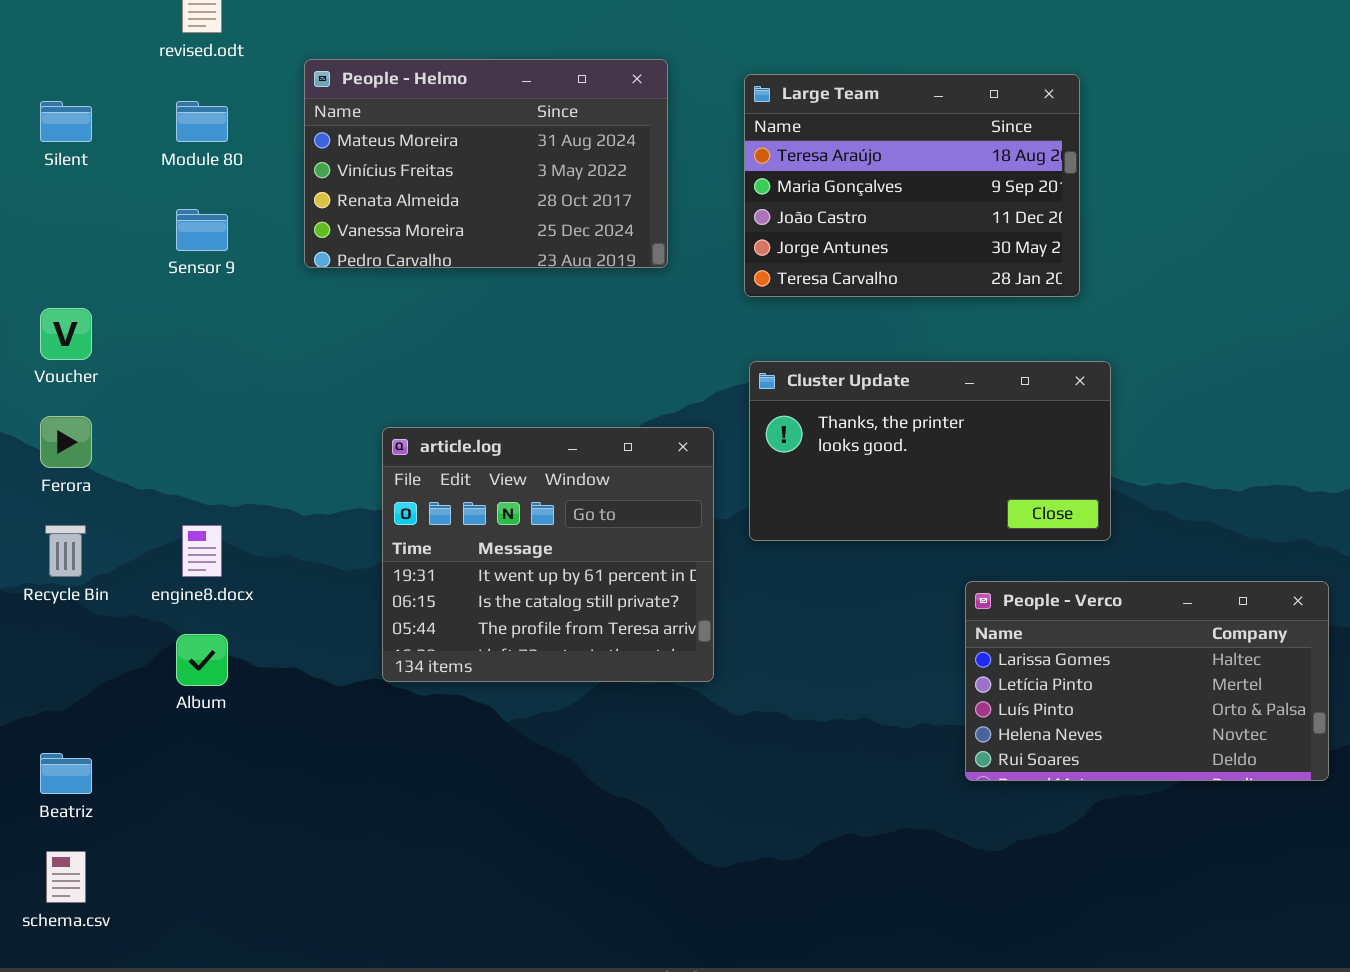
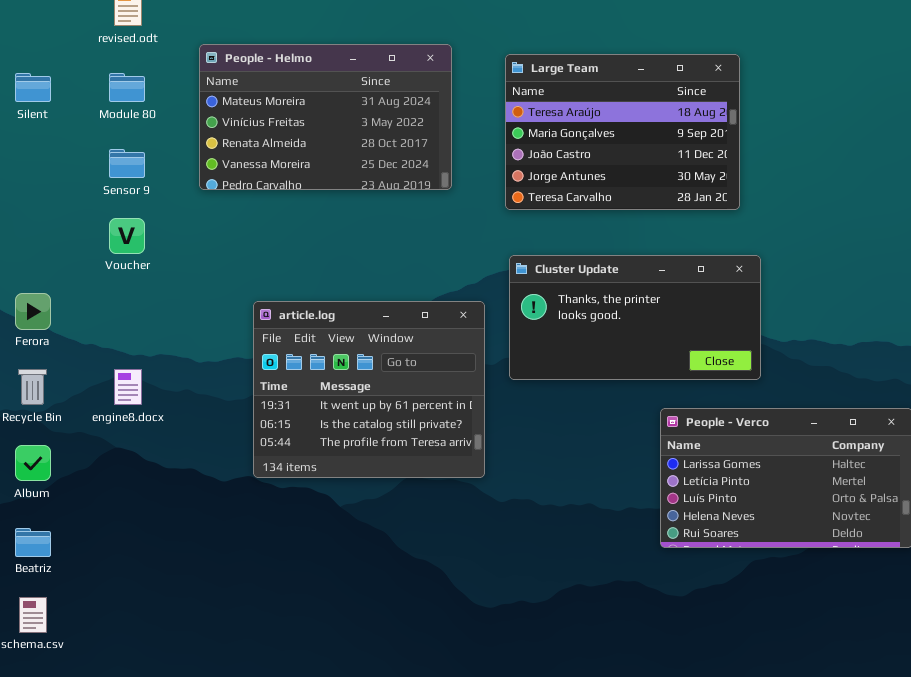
Voucher: [40,308,92,360] -> [109,218,145,254], moved
Album: [176,634,228,686] -> [15,445,51,481], moved

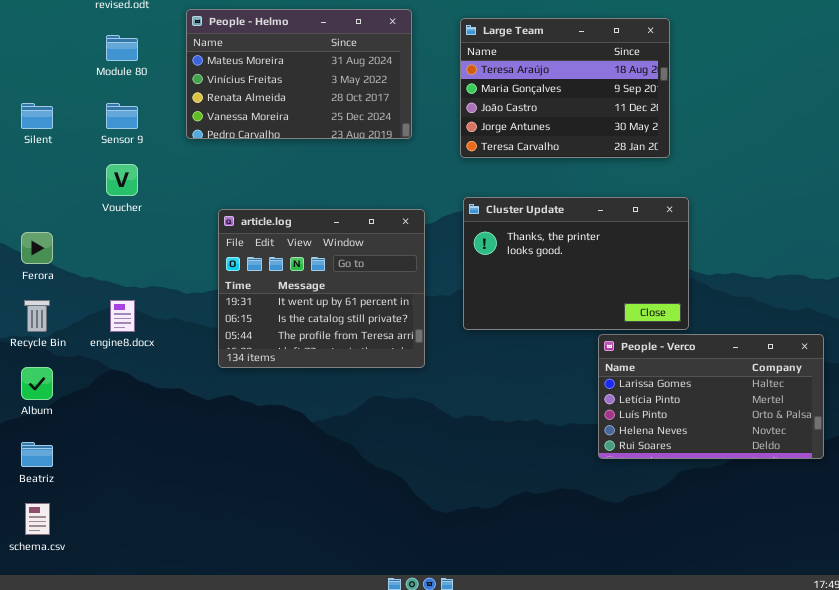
Silent: [15,73,51,102] -> [21,103,53,129], moved
Cluster Update: [509,255,761,380] -> [463,197,689,330], resized
article.log: [253,301,485,478] -> [218,209,425,368], moved

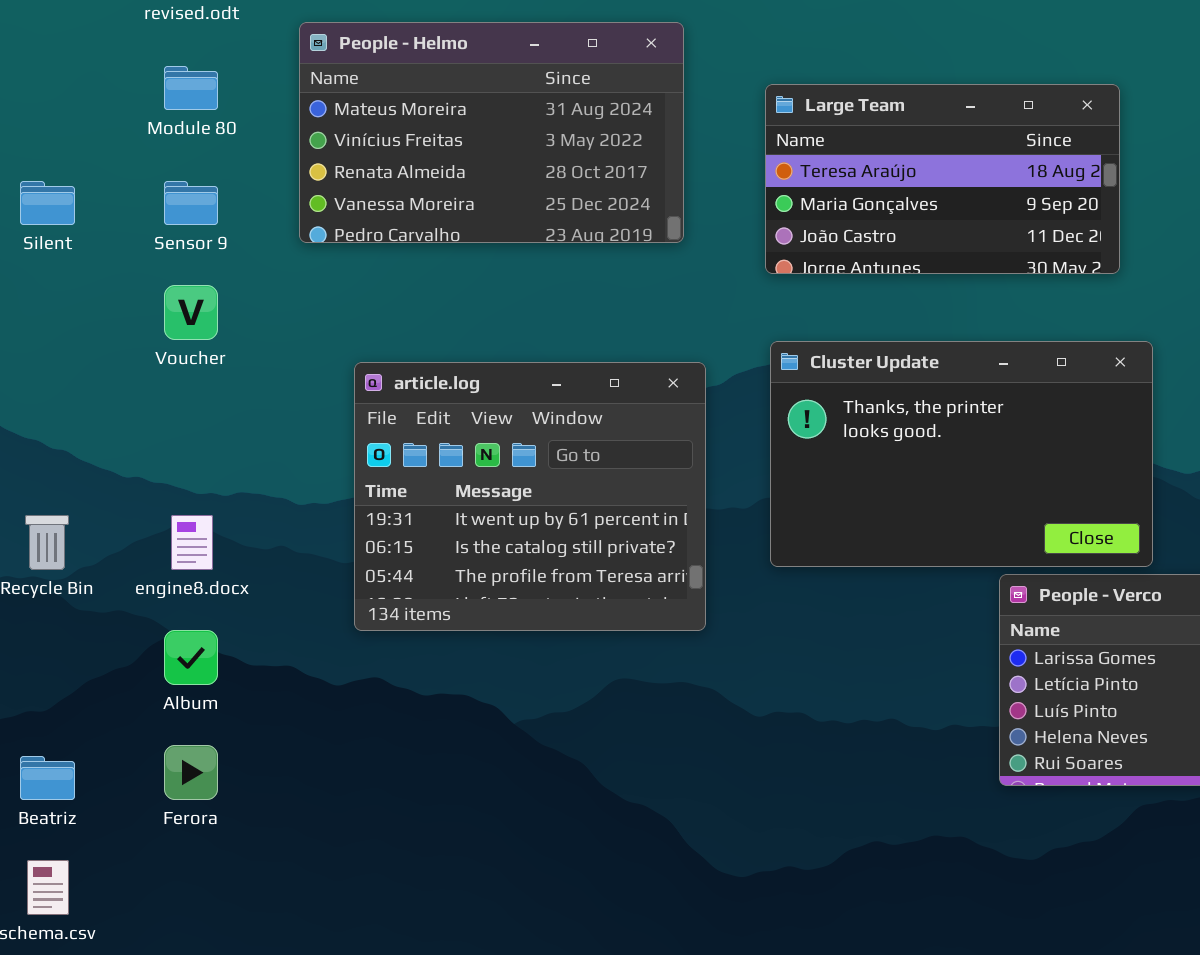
Large Team: [460,18,670,158] -> [765,84,1120,274], resized
Ferora: [21,232,53,264] -> [164,745,218,800], moved
Album: [21,367,53,400] -> [164,630,218,685], moved

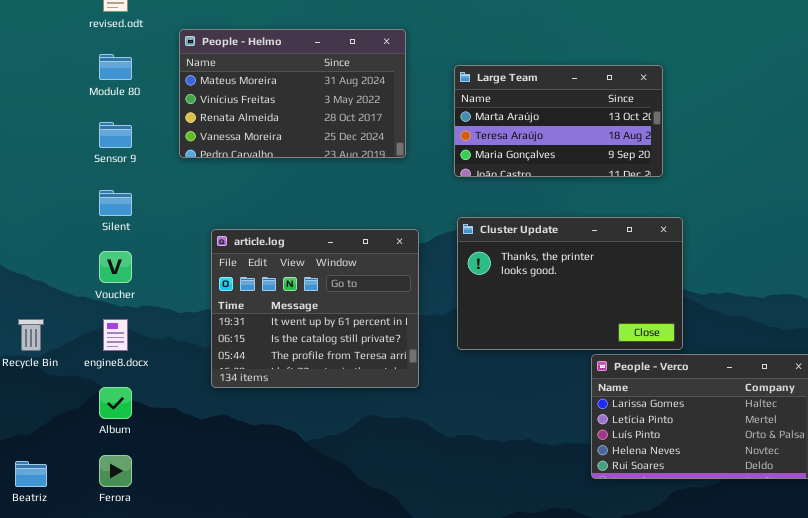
Large Team: [765,84,1120,274] -> [454,65,663,177], scrolled up 1 row
Silent: [20,181,75,225] -> [99,190,132,216], moved
Voucher: [164,285,218,340] -> [99,251,132,283], moved

